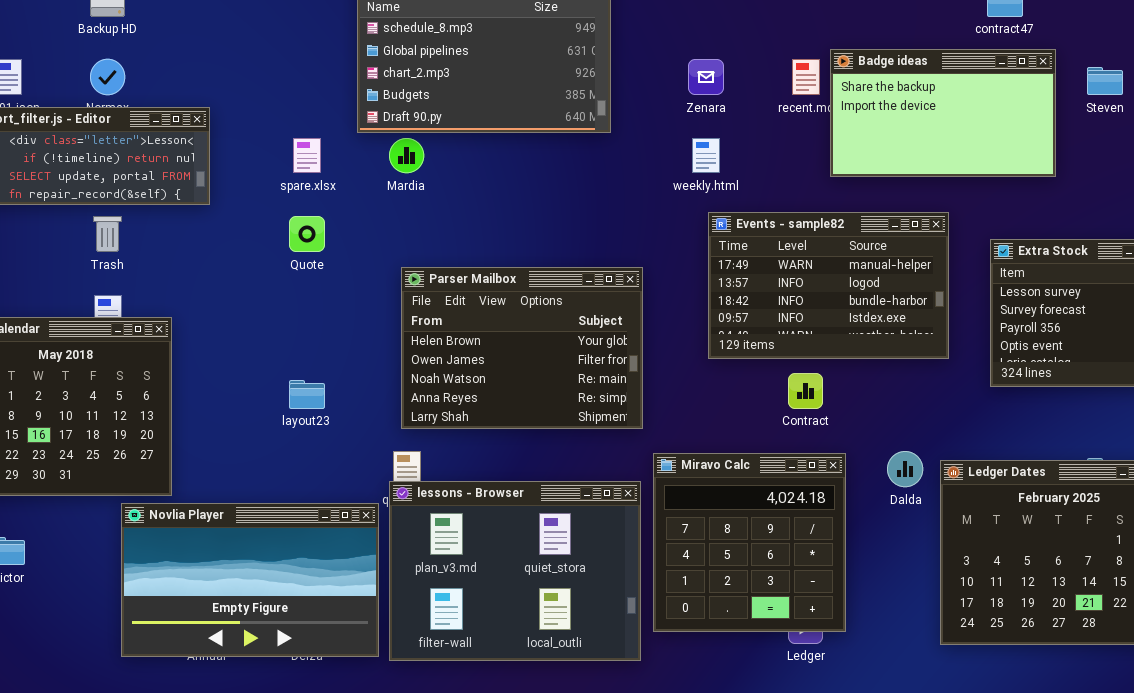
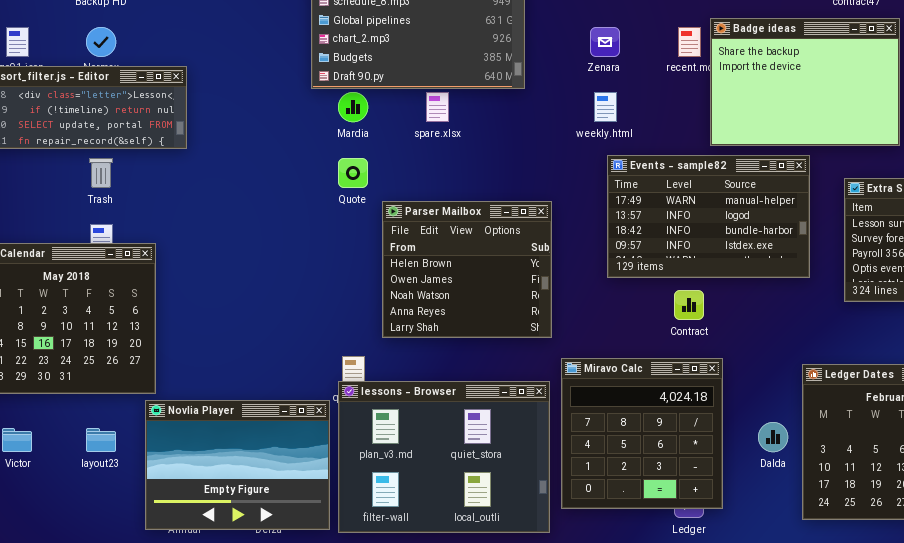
Badge ideas: [830,49,1056,177] -> [710,18,900,146], resized
spare.xlsx: [293,138,321,173] -> [426,92,449,122], moved
Quote: [289,216,325,252] -> [338,158,368,188], moved
Parser Mailbox: [401,267,643,429] -> [382,201,552,338], resized
layout23: [289,380,325,409] -> [86,428,116,452], moved
Dalda: [887,451,923,487] -> [758,422,788,452], moved
Novlia Player: [121,503,379,657] -> [145,400,330,530], resized

